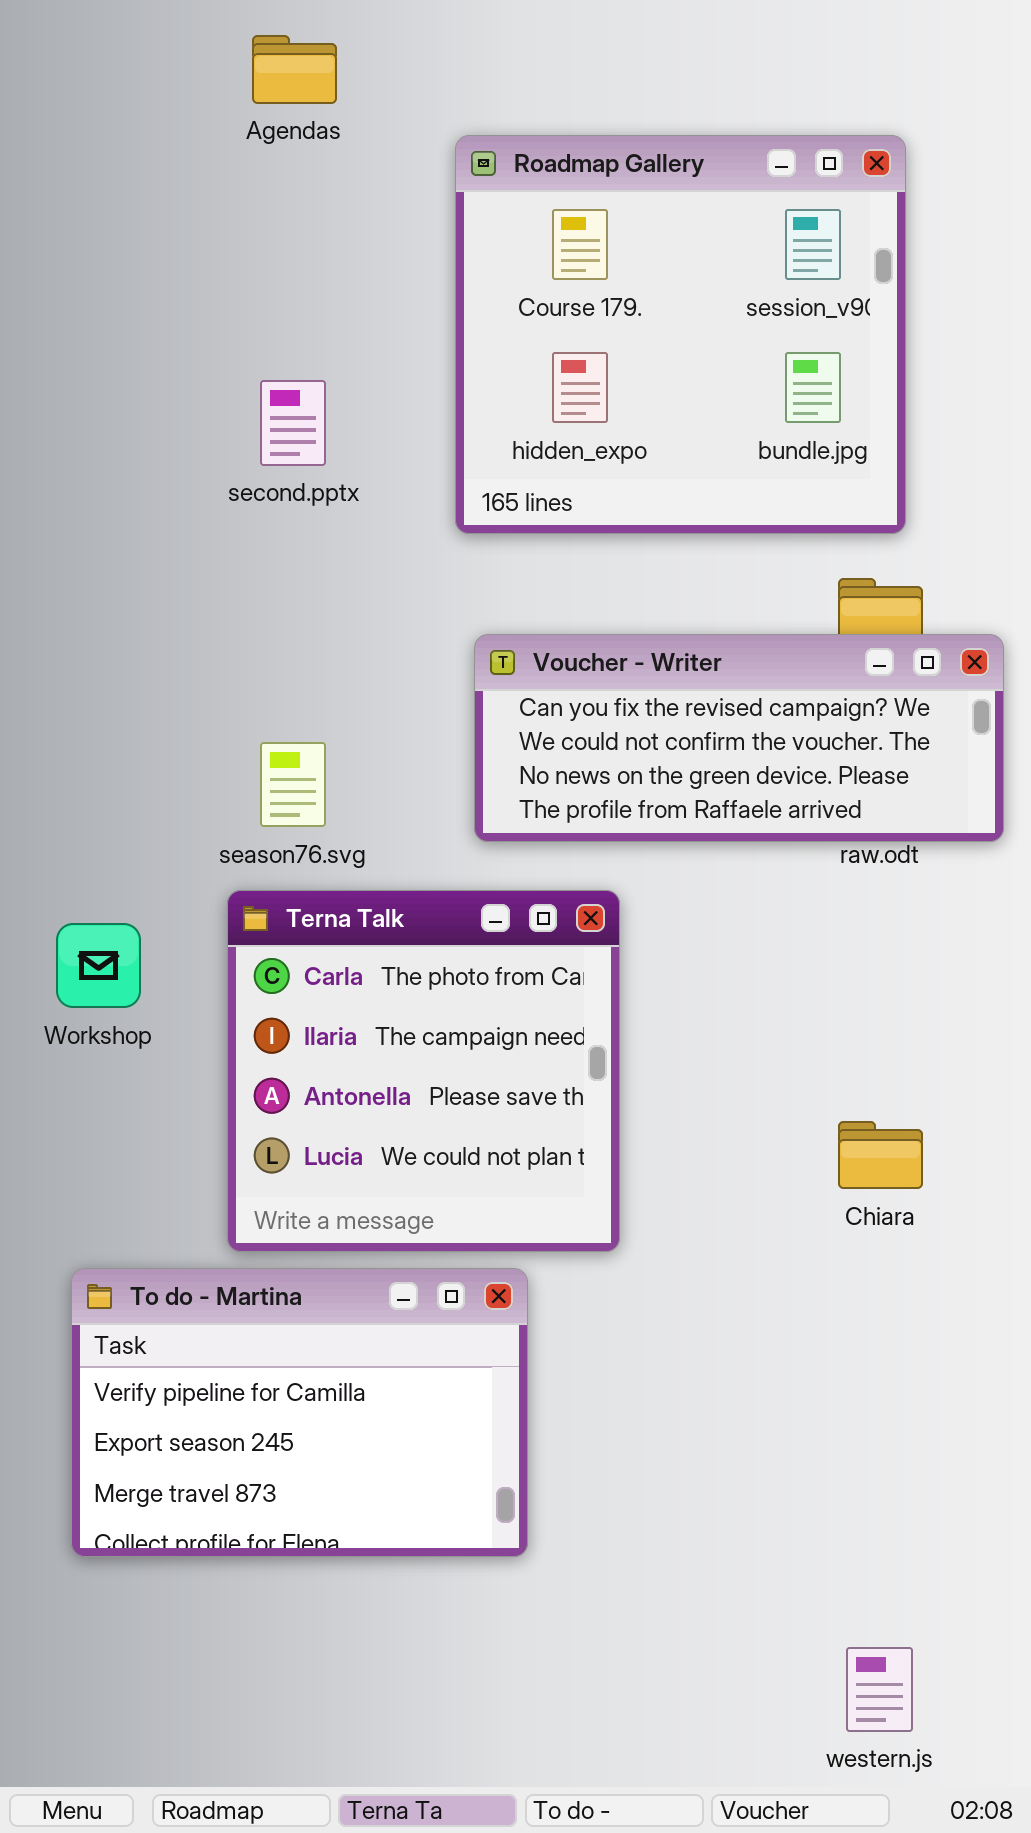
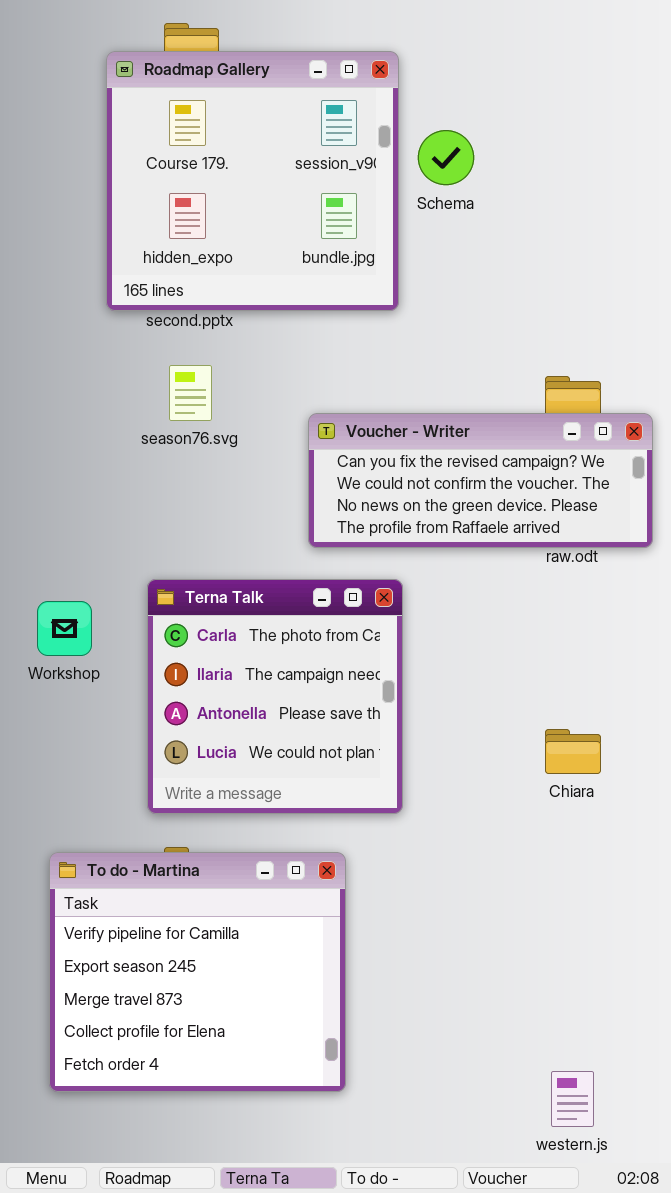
Roadmap Gallery: [455,135,906,534] -> [106,51,399,311], moved
season76.svg: [260,742,326,827] -> [169,365,212,421], moved
To do - Martina: [71,1268,528,1557] -> [49,852,346,1092], moved, resized

